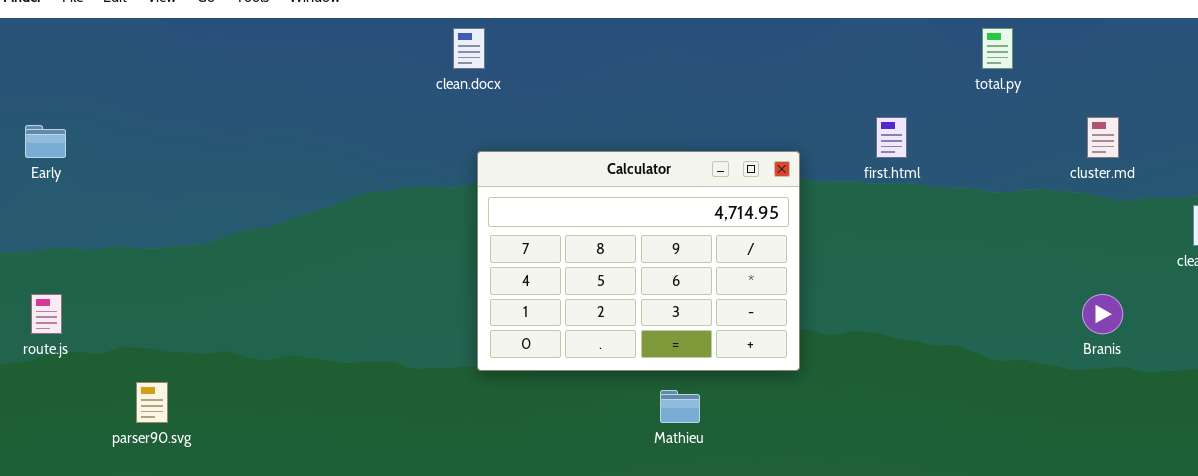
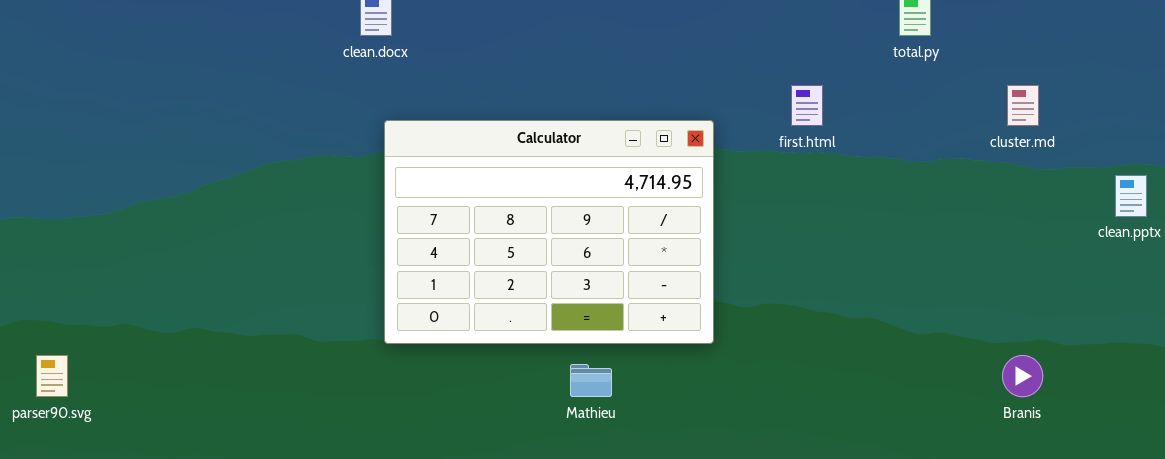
Branis: [1082,294,1123,334] -> [1002,355,1043,397], moved

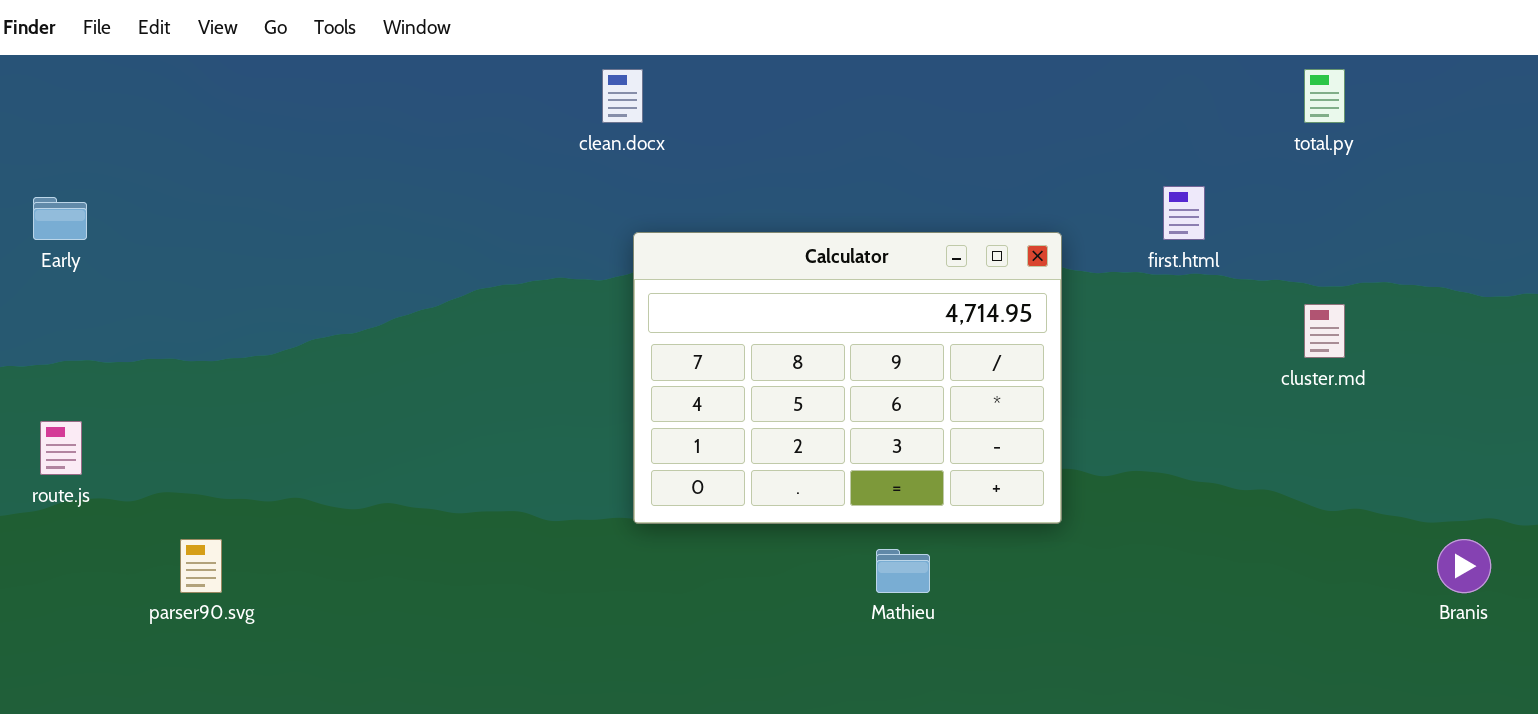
cluster.md: [1007,85,1039,126] -> [1304,304,1345,358], moved

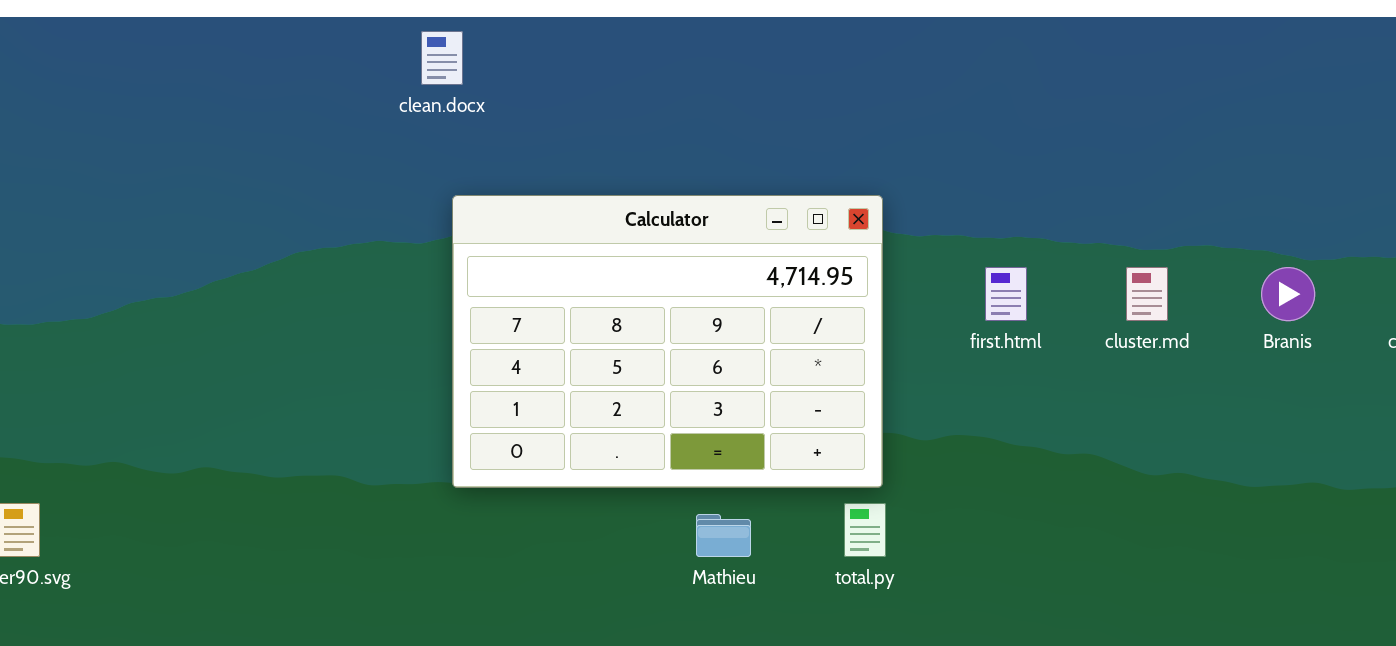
total.py: [1304,69,1345,123] -> [844,503,886,557], moved
first.html: [1163,186,1205,240] -> [985,267,1027,321], moved
Branis: [1437,539,1491,593] -> [1261,267,1315,321], moved

